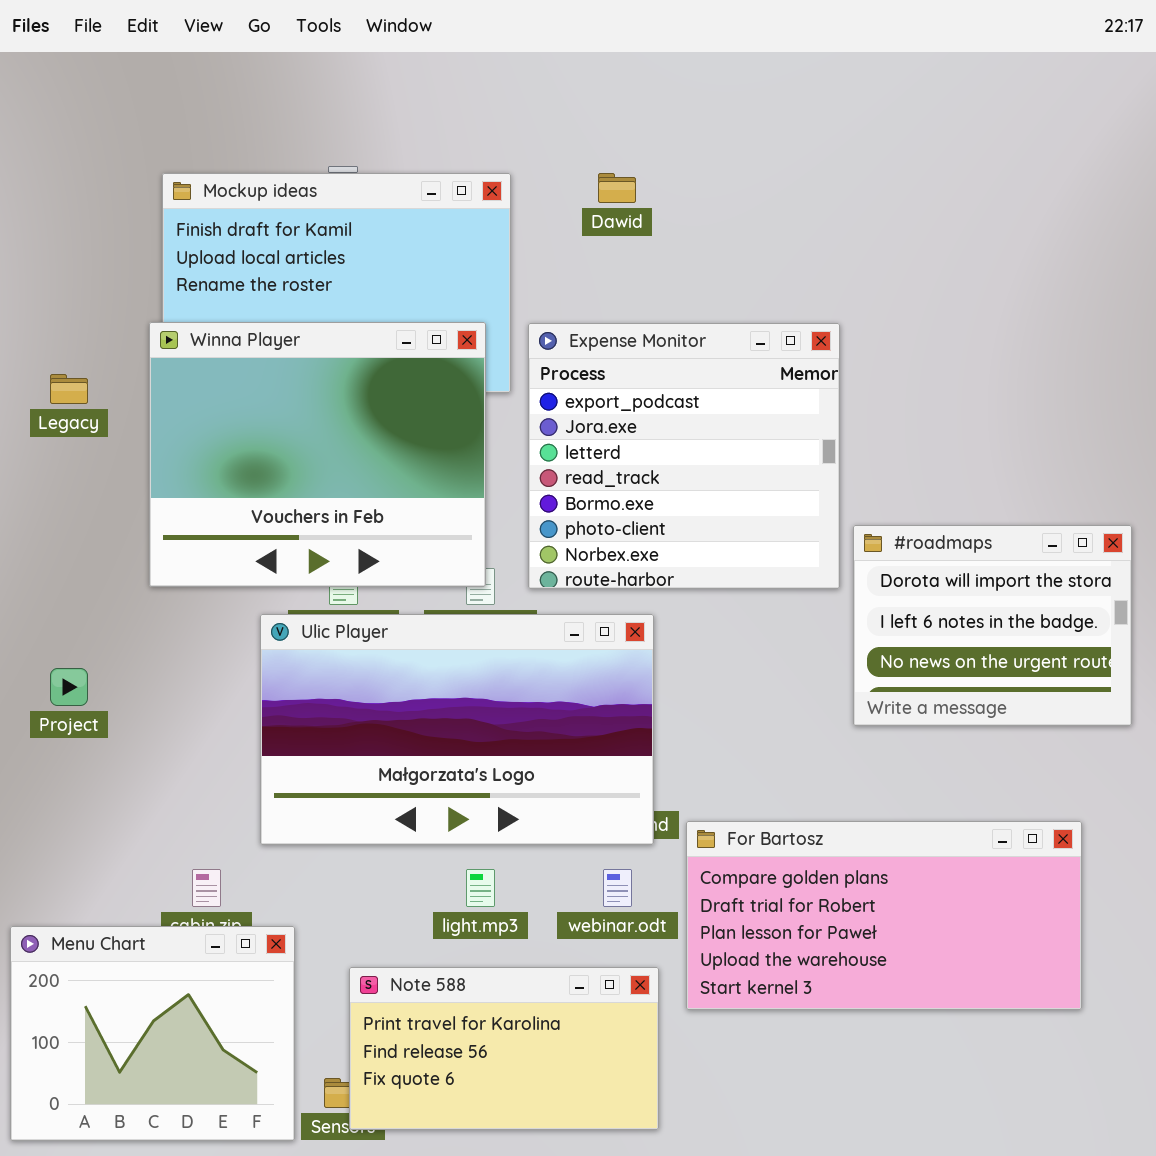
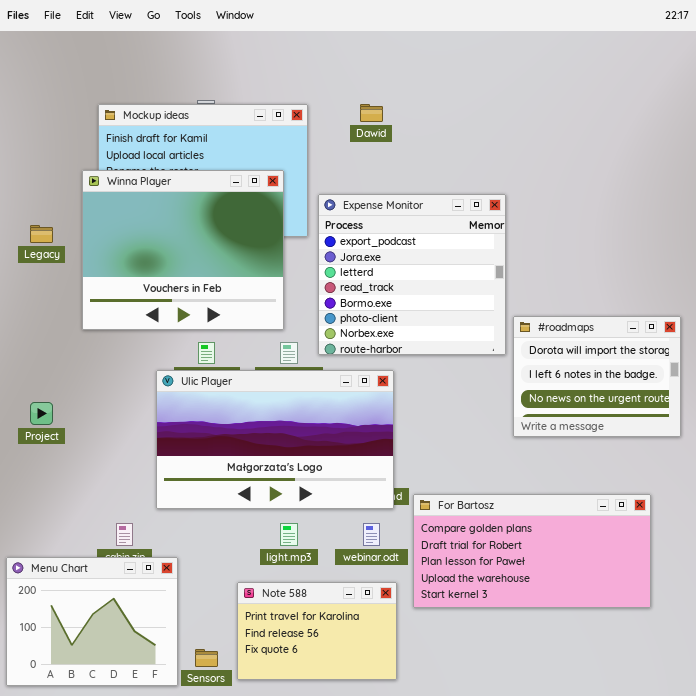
Winna Player: [149,322,486,587] -> [82,170,284,330], moved
Note 588: [349,967,659,1130] -> [237,582,397,680], resized

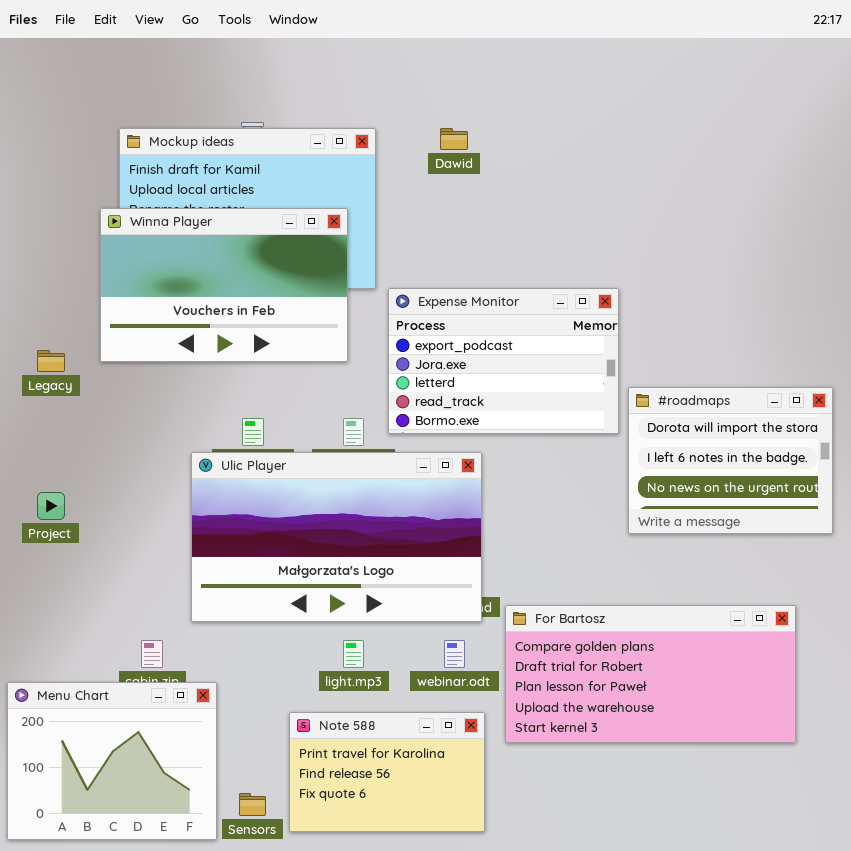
Winna Player: [82,170,284,330] -> [100,208,348,362], resized
Expense Monitor: [318,194,506,355] -> [388,288,619,434], resized
Legacy: [30,225,53,243] -> [37,350,65,372], moved

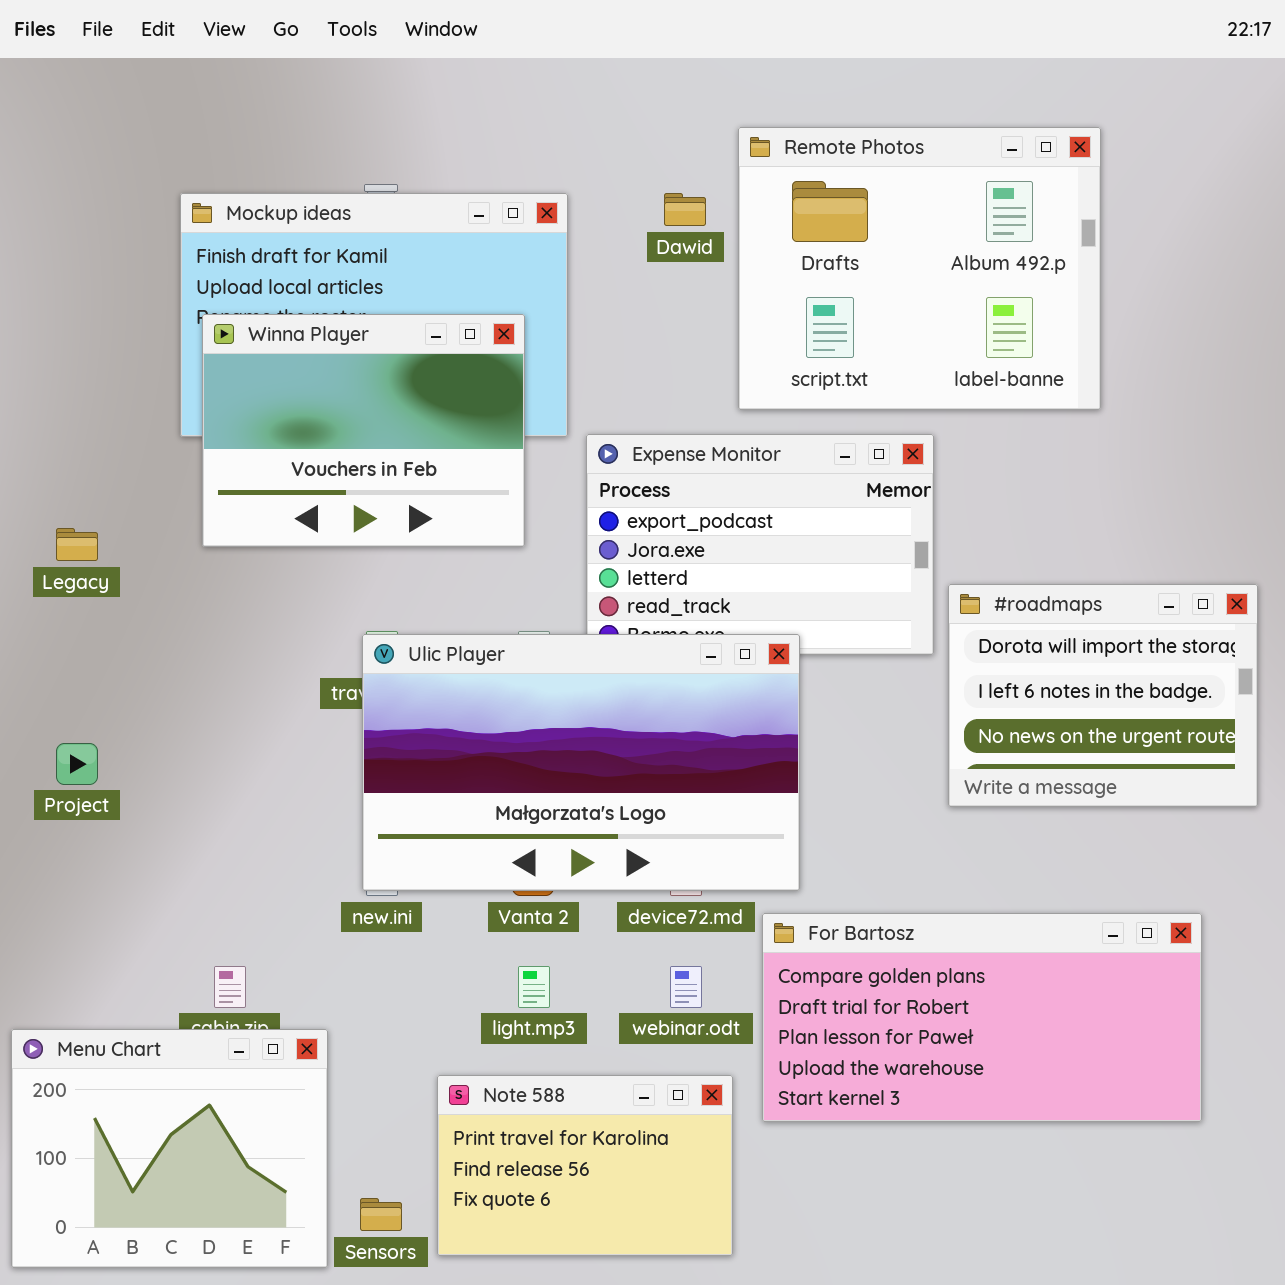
Remote Photos: none -> [738,127,1101,410], opened
Winna Player: [100,208,348,362] -> [202,314,525,547], resized
Ulic Player: [191,452,482,622] -> [362,634,800,891], moved

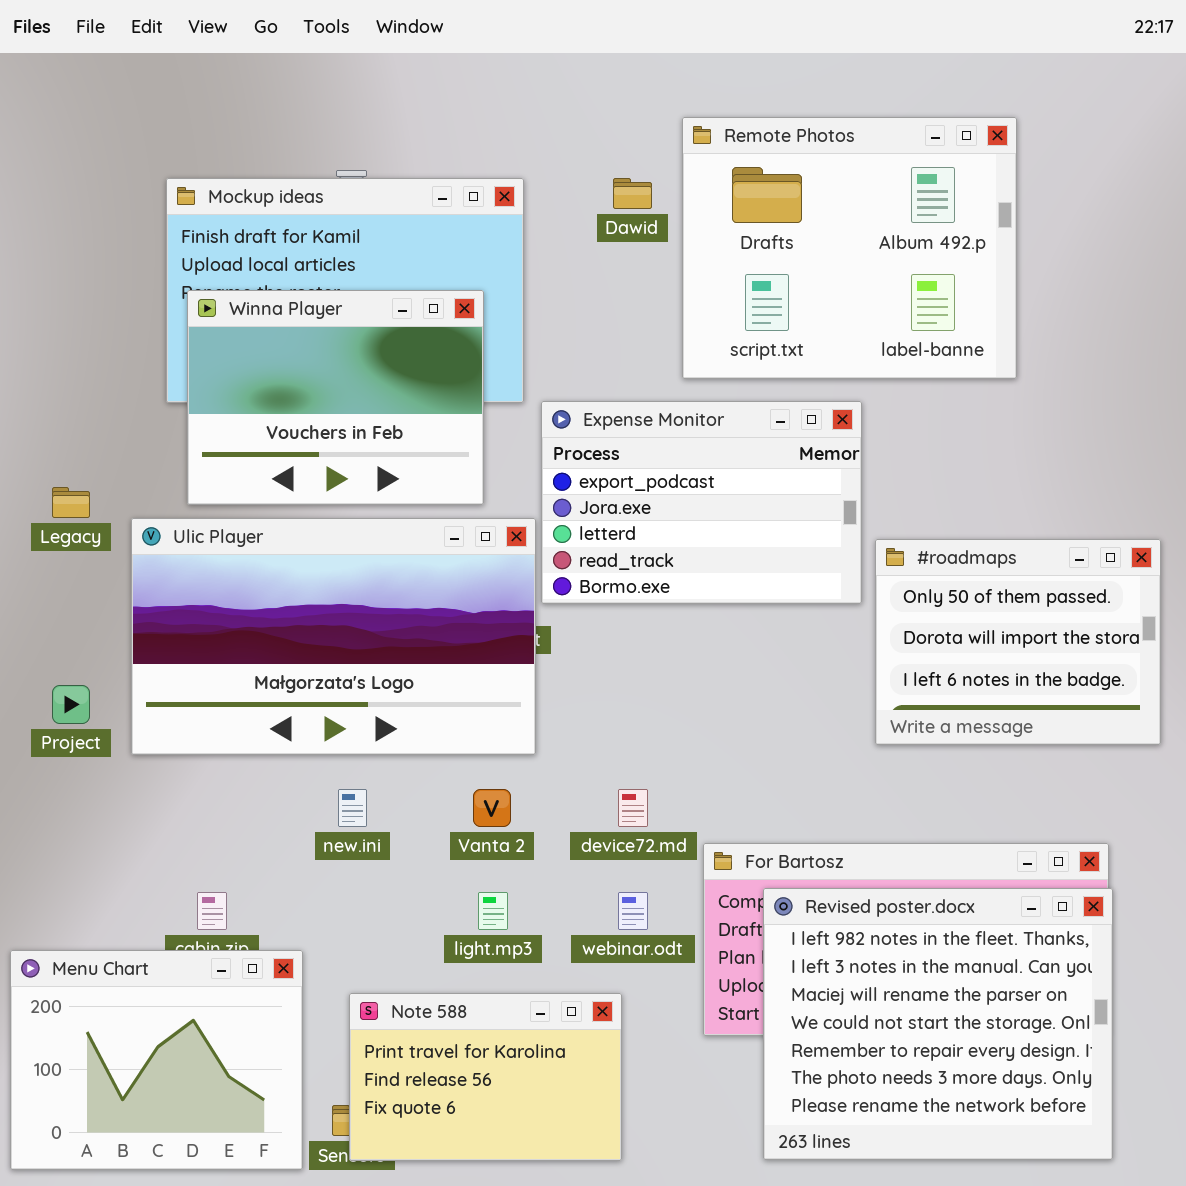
#roadmaps: [948,584,1258,807] -> [875,539,1161,745], scrolled up 1 row
Ulic Player: [362,634,800,891] -> [131,518,536,755], moved
Revised poster.docx: none -> [763,888,1113,1160], opened
Note 588: [437,1075,733,1256] -> [349,993,622,1161], moved

